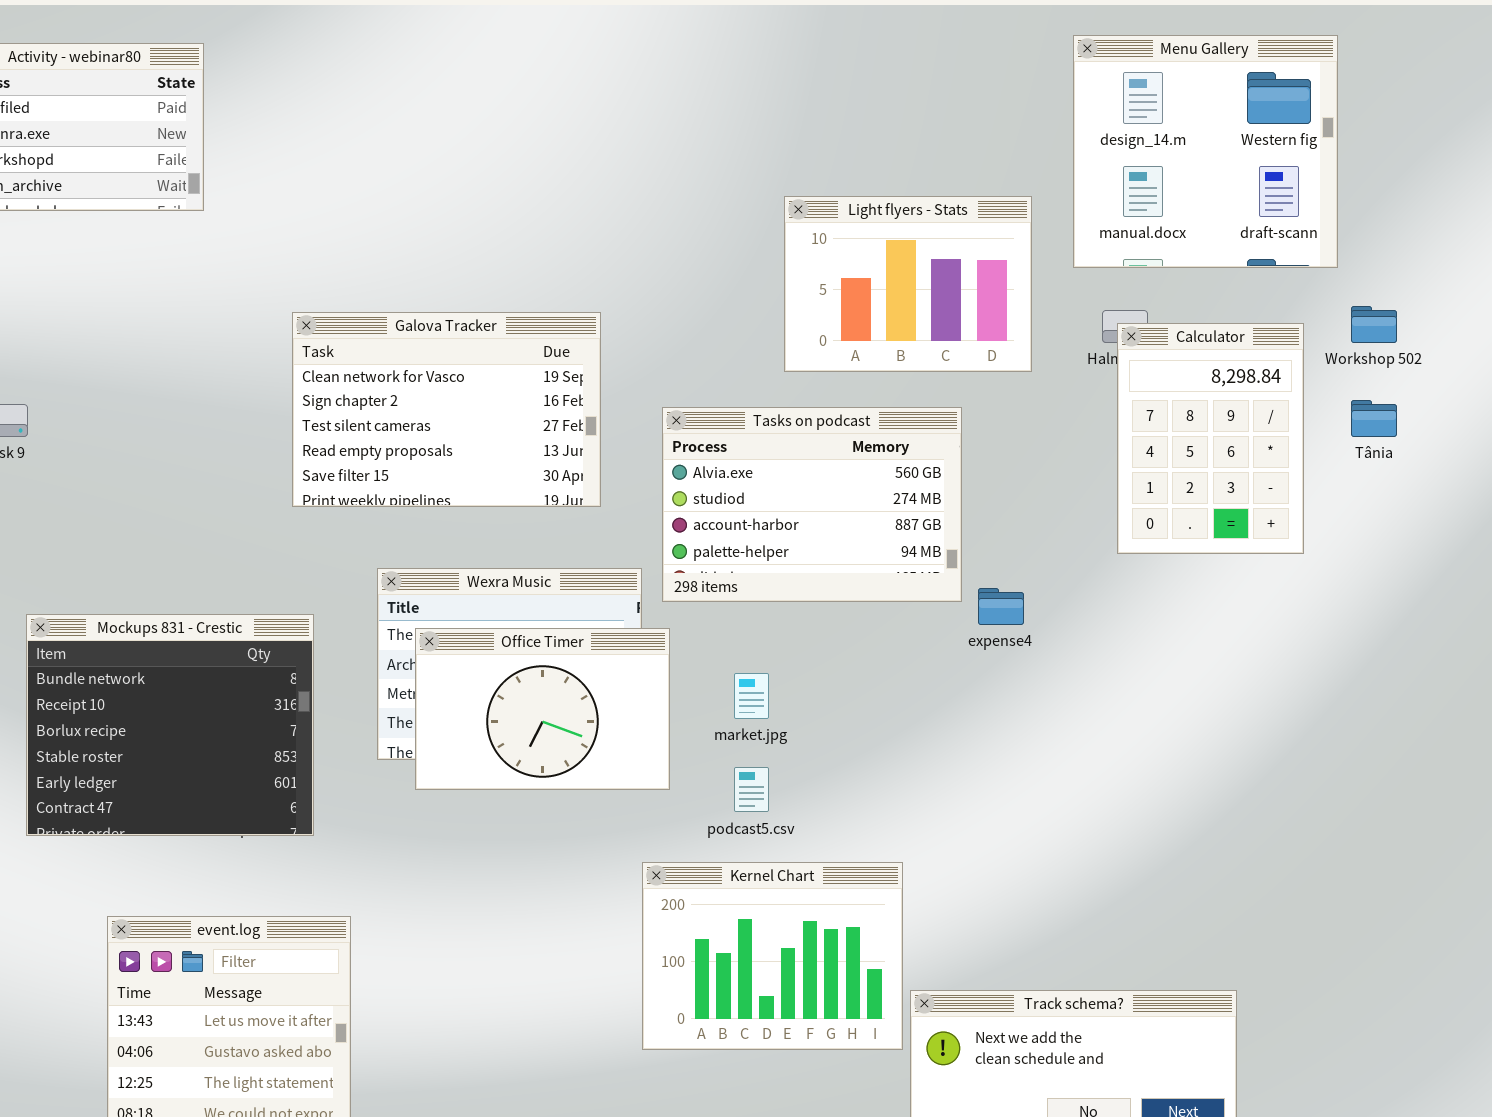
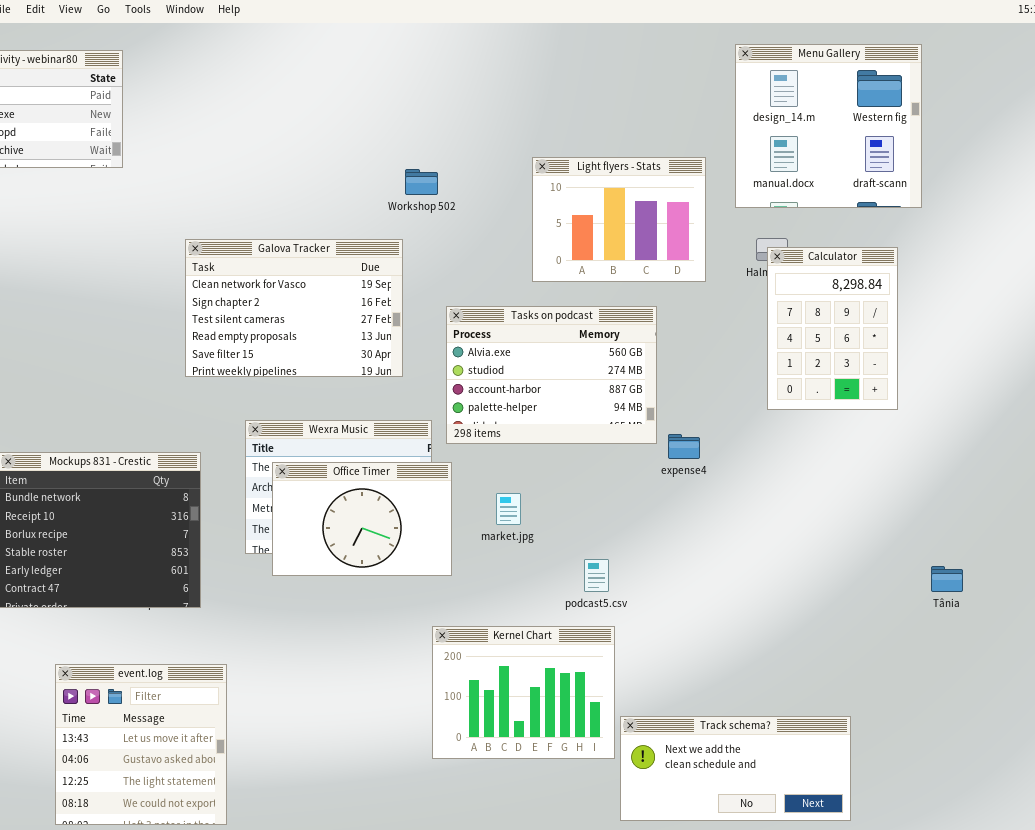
Workshop 502: [1351,306,1397,343] -> [405,169,438,195], moved
Tânia: [1351,400,1397,437] -> [931,566,963,592], moved
podcast5.csv: [734,767,769,812] -> [584,559,609,592], moved

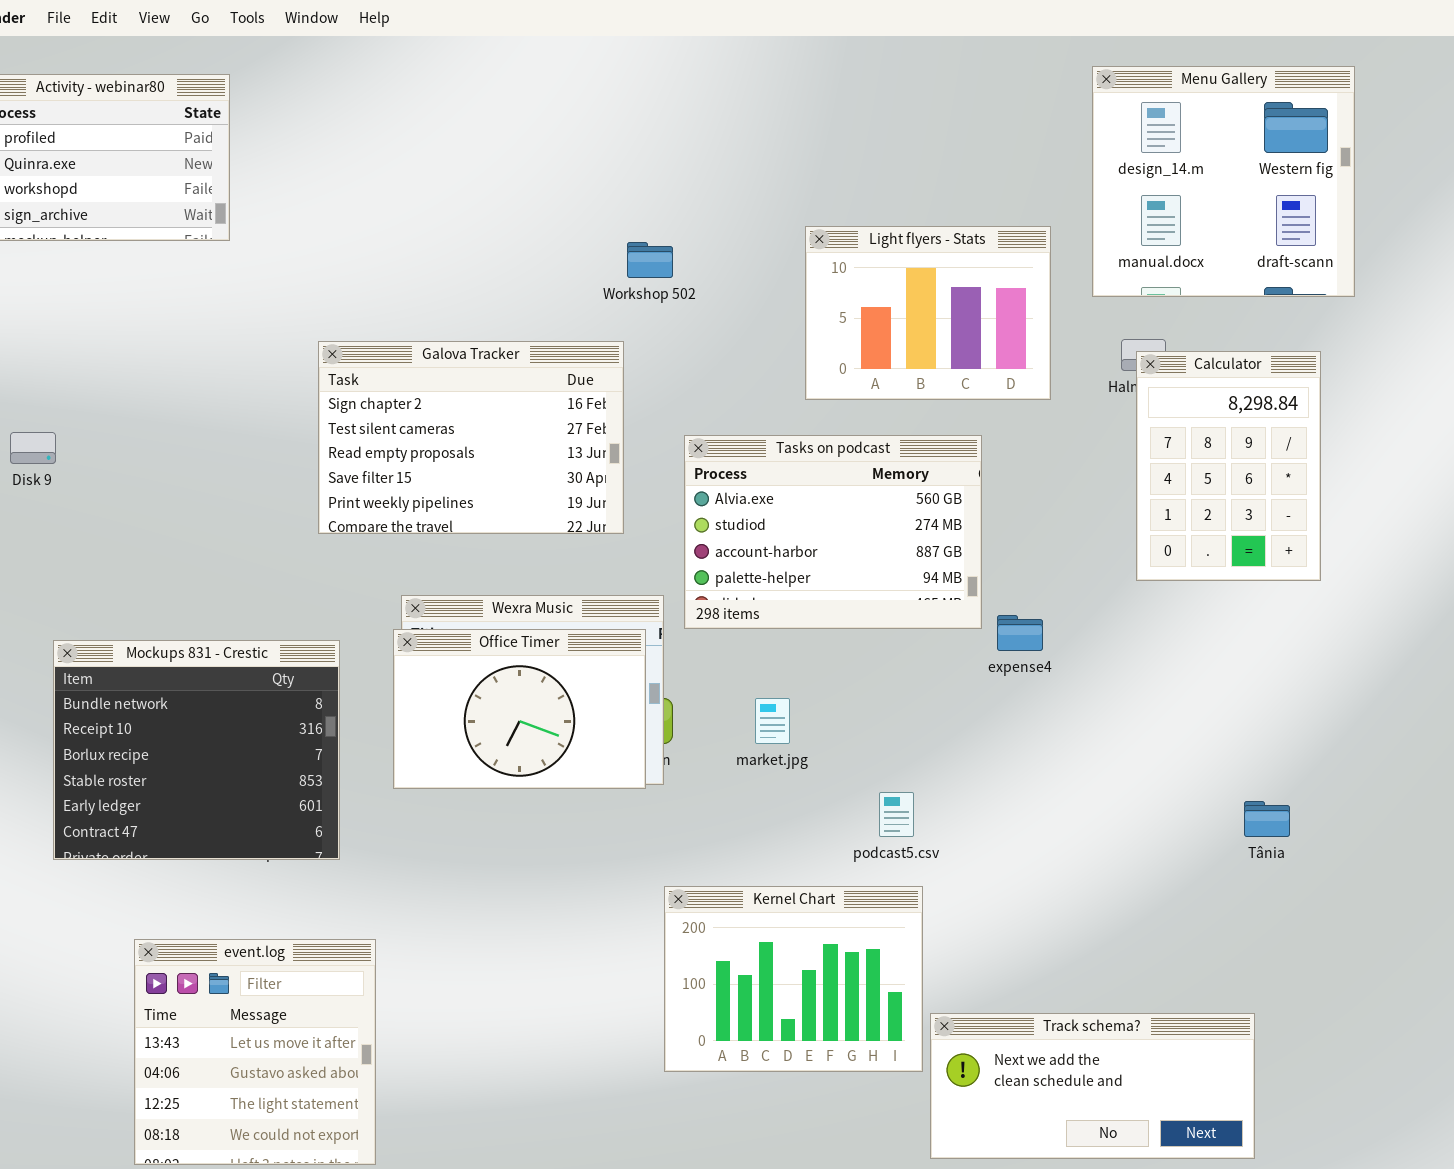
Galova Tracker: [185,239,403,377] -> [318,341,624,534], scrolled down 1 row
Office Timer: [272,462,452,576] -> [393,629,646,789], moved
Tânia: [931,566,963,592] -> [1244,801,1290,837], moved

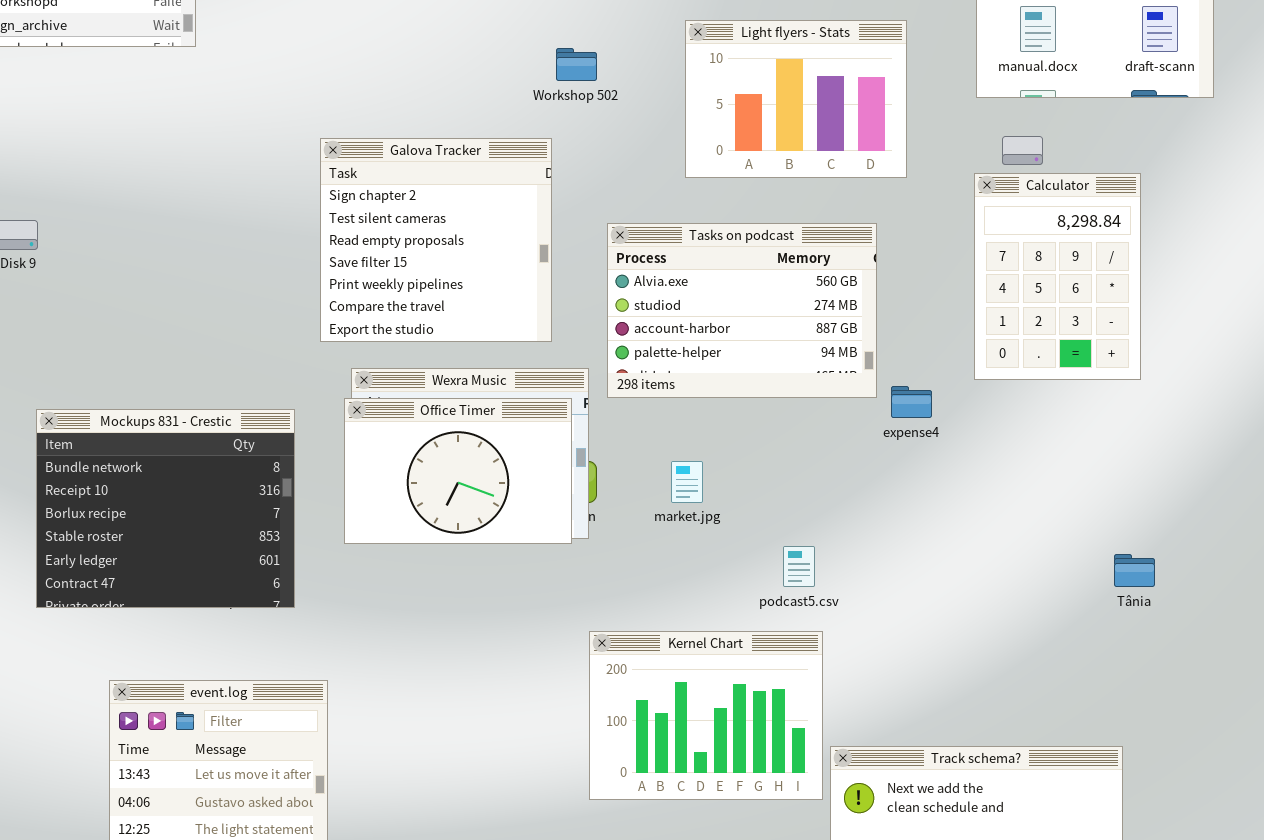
Light flyers - Stats: [805,226,1051,400] -> [685,20,907,178], moved
Galova Tracker: [318,341,624,534] -> [320,138,552,342], resized
Calculator: [1136,351,1321,581] -> [974,173,1141,380], moved

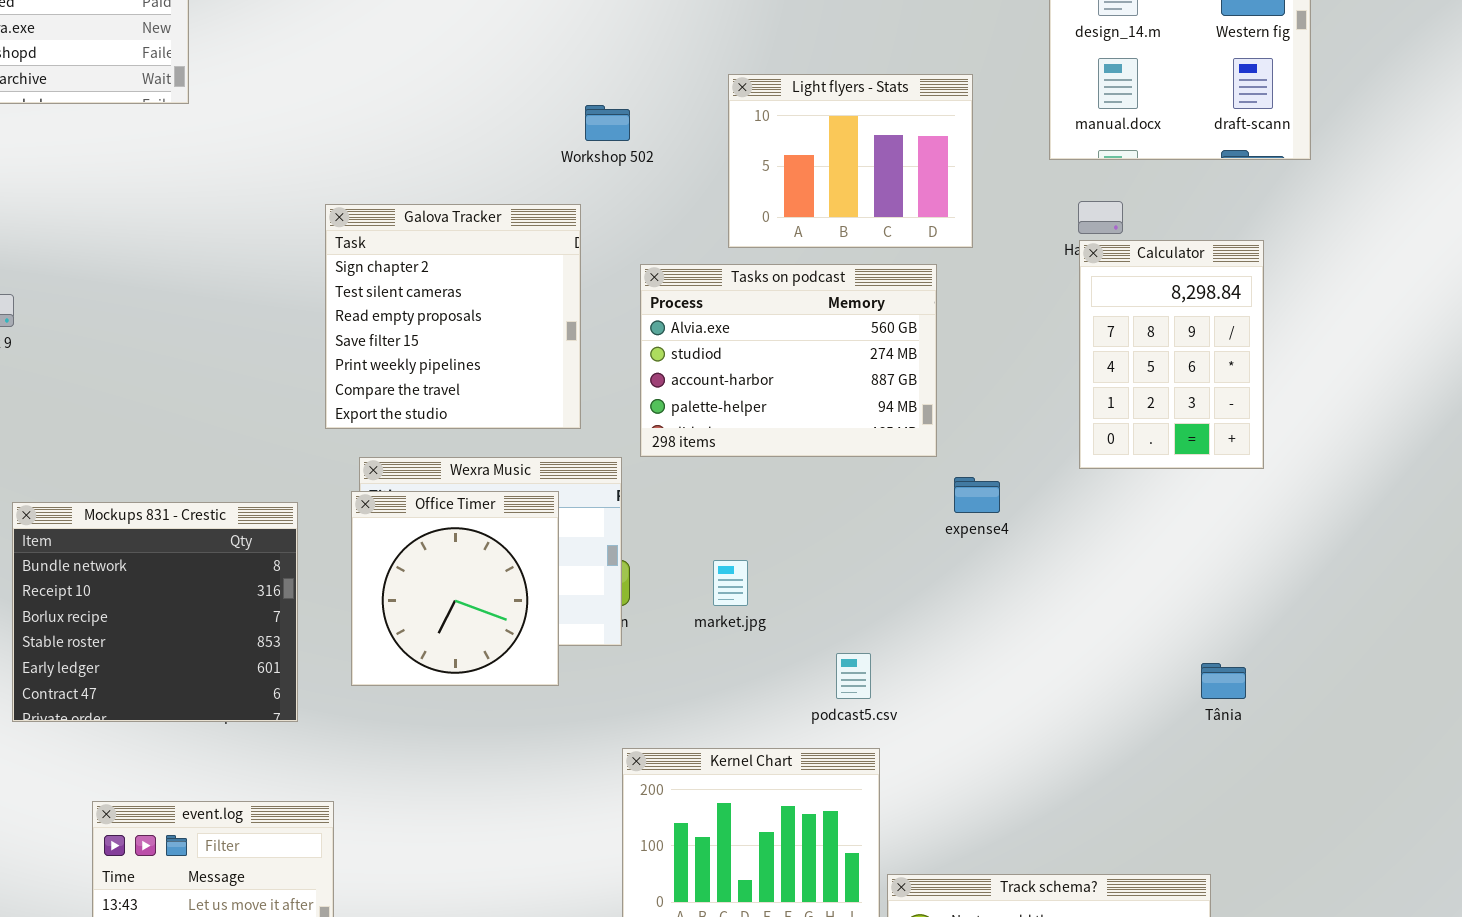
Calculator: [974,173,1141,380] -> [1079,240,1264,469], moved
Tasks on podcast: [607,223,877,398] -> [640,264,937,457], moved
Office Timer: [344,398,572,544] -> [351,491,559,686], resized

